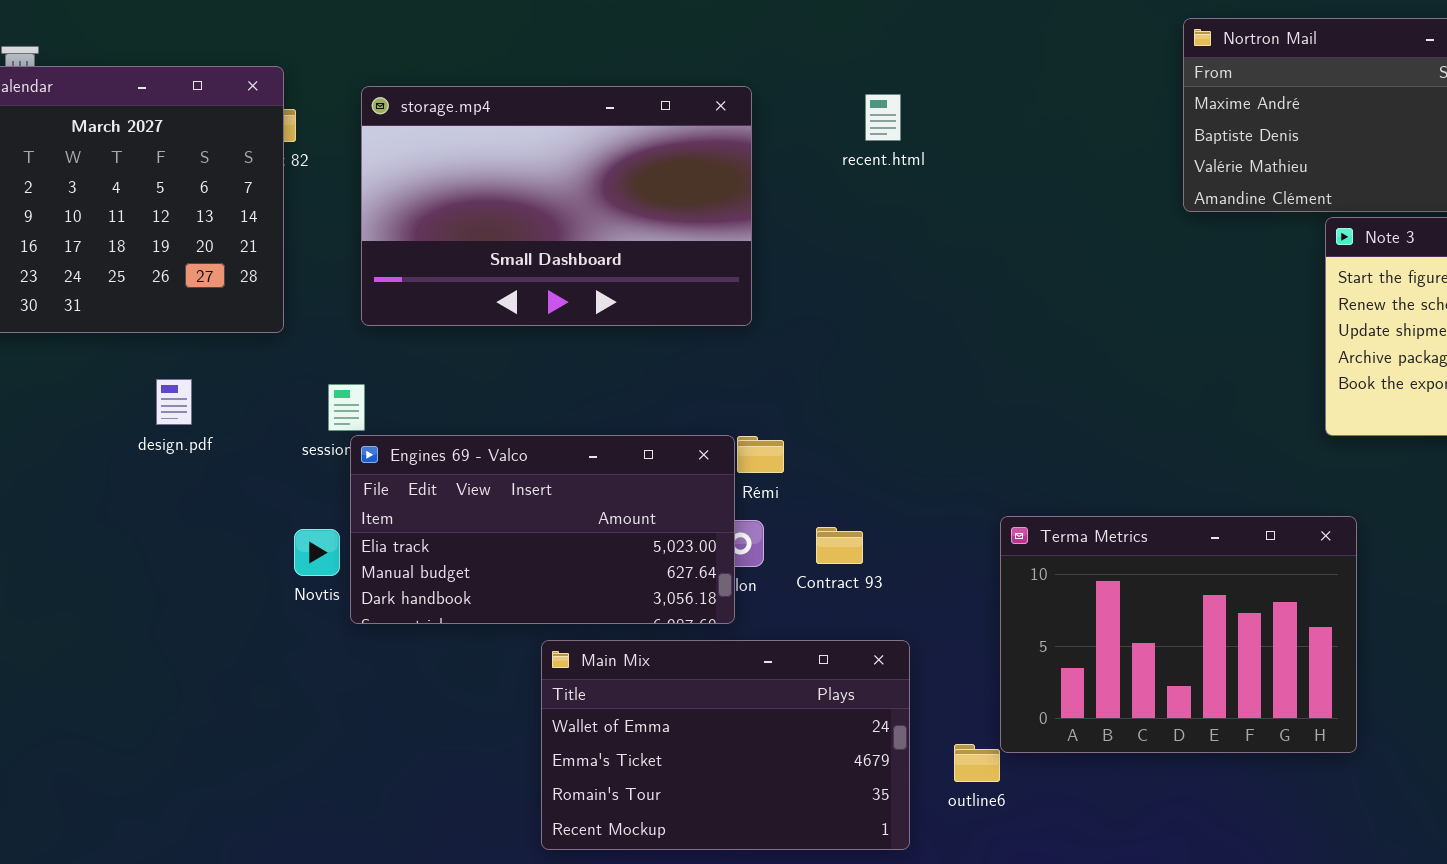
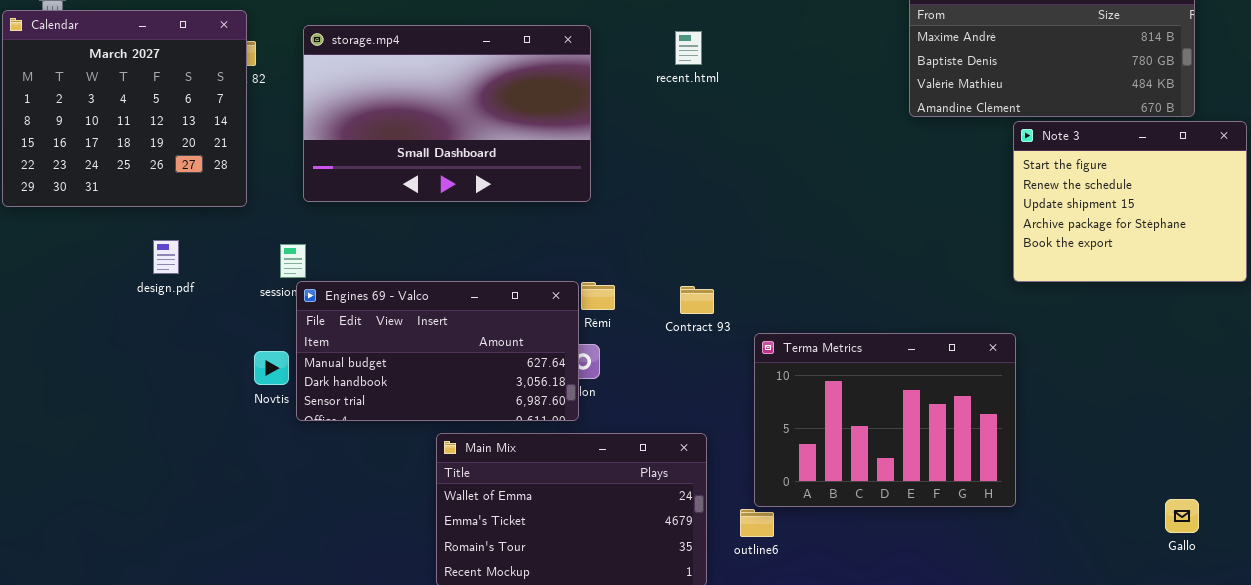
Engines 69 - Valco: [350,435,735,624] -> [296,281,579,421], scrolled down 1 row
Terma Metrics: [1000,516,1357,753] -> [754,333,1016,507], moved
Contract 93: [816,527,863,564] -> [680,286,714,314], moved

